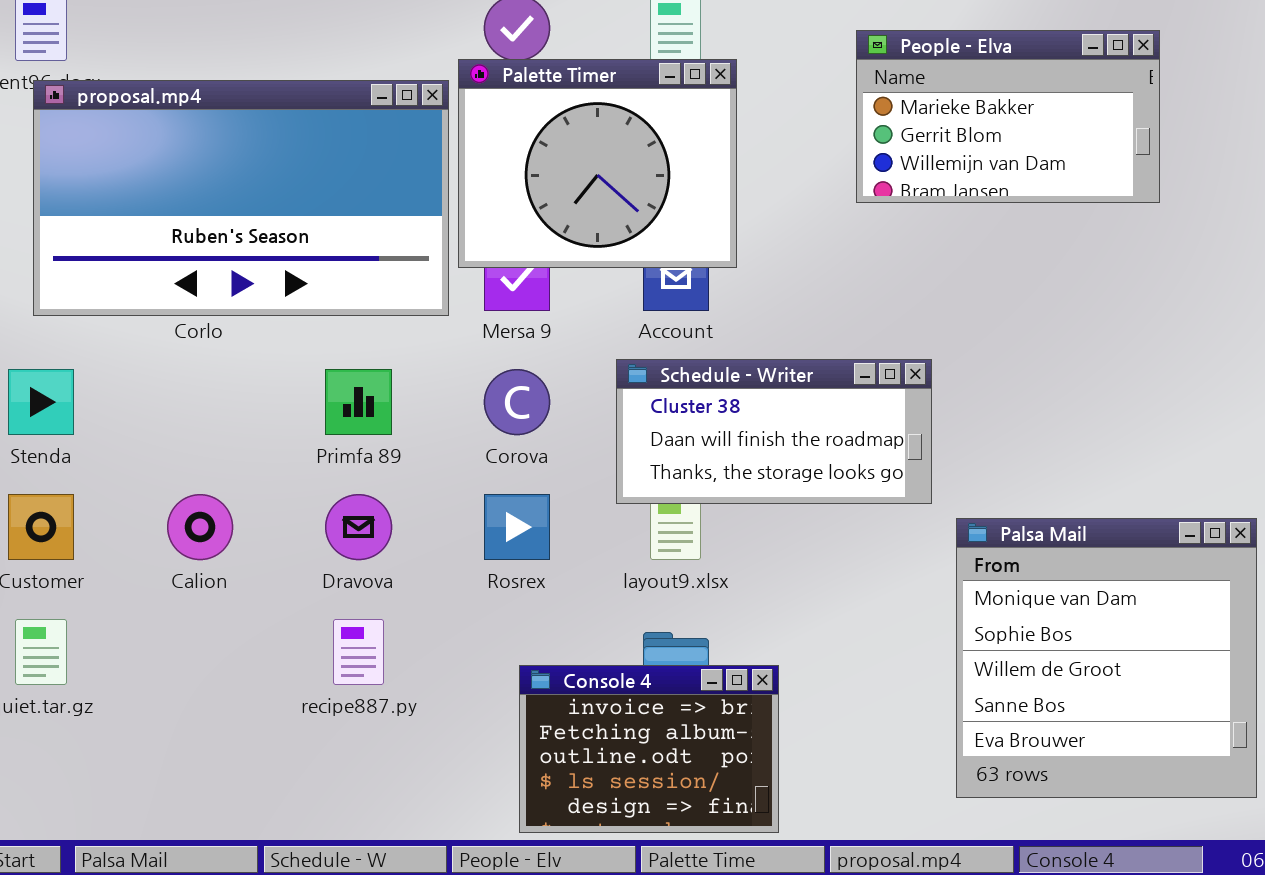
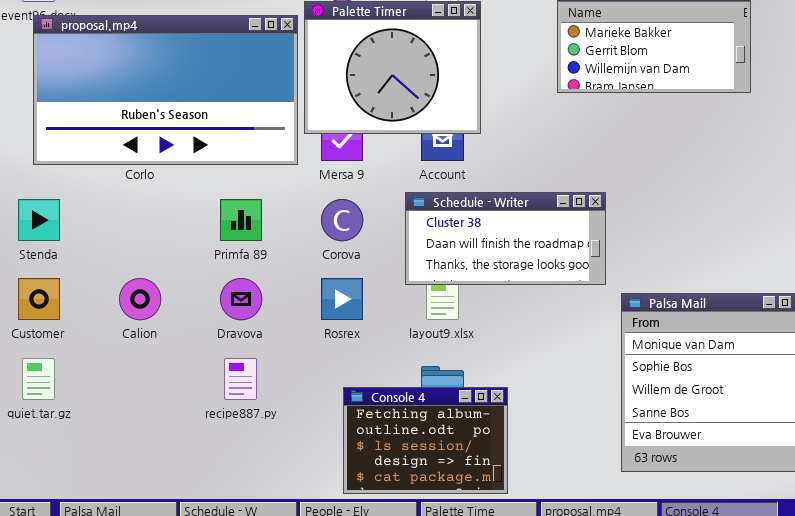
Console 4: [519,665,779,833] -> [343,387,508,494], scrolled down 1 row

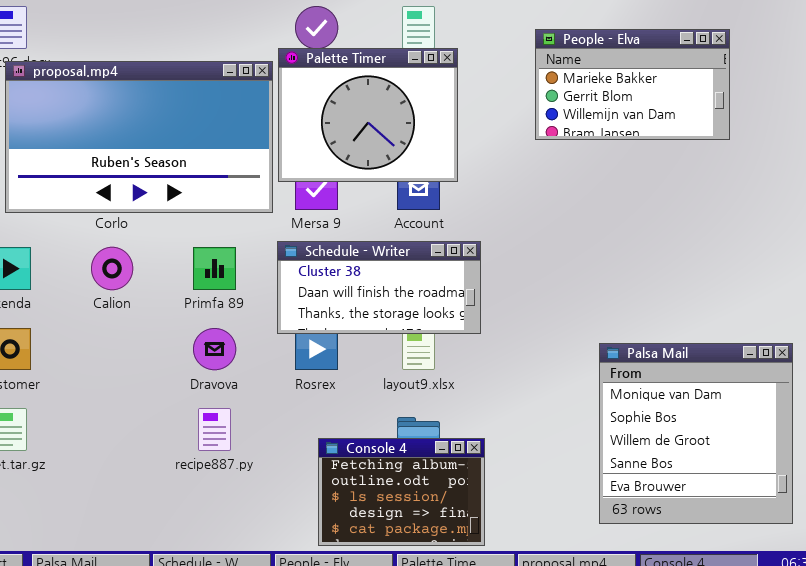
Schedule - Writer: [405,192,606,285] -> [277,241,481,334], moved
Calion: [119,278,161,320] -> [91,247,133,290], moved

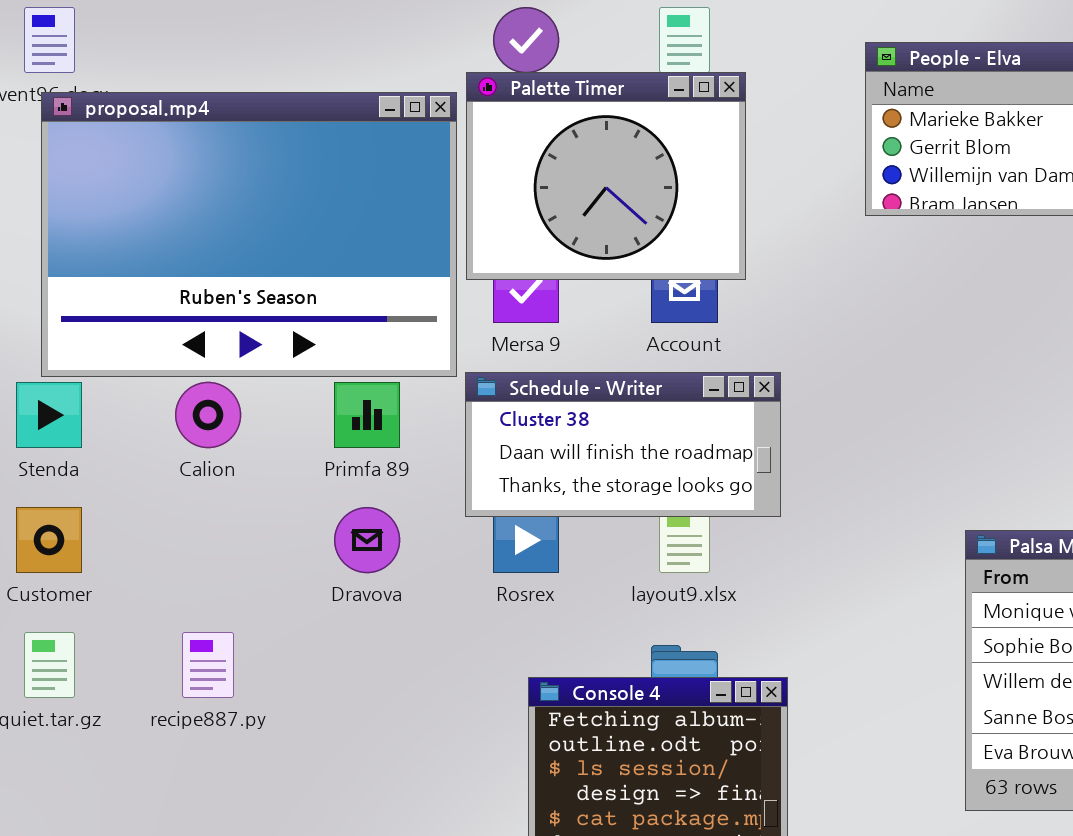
proposal.mp4: [5,61,273,213] -> [41,92,457,377], resized
recipe887.py: [198,408,231,451] -> [182,632,234,698], moved

